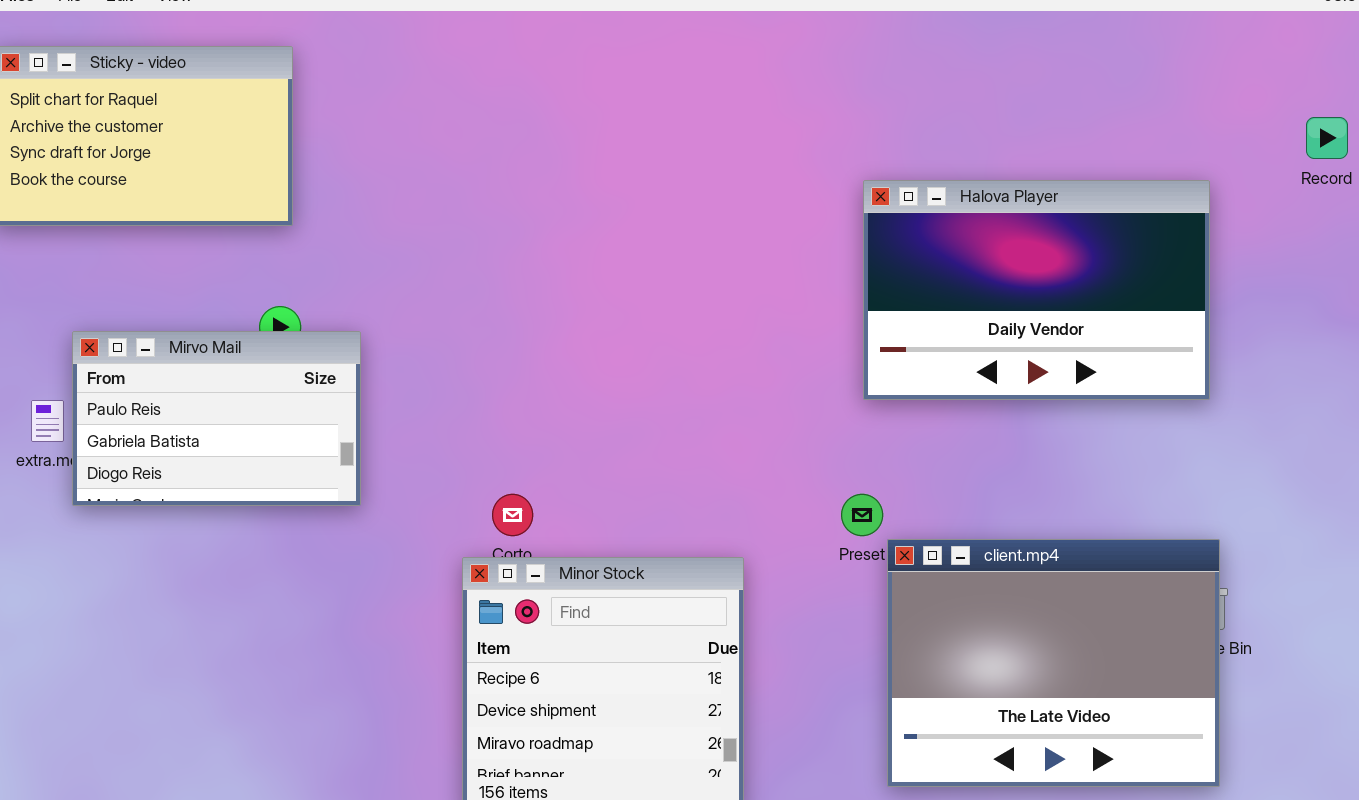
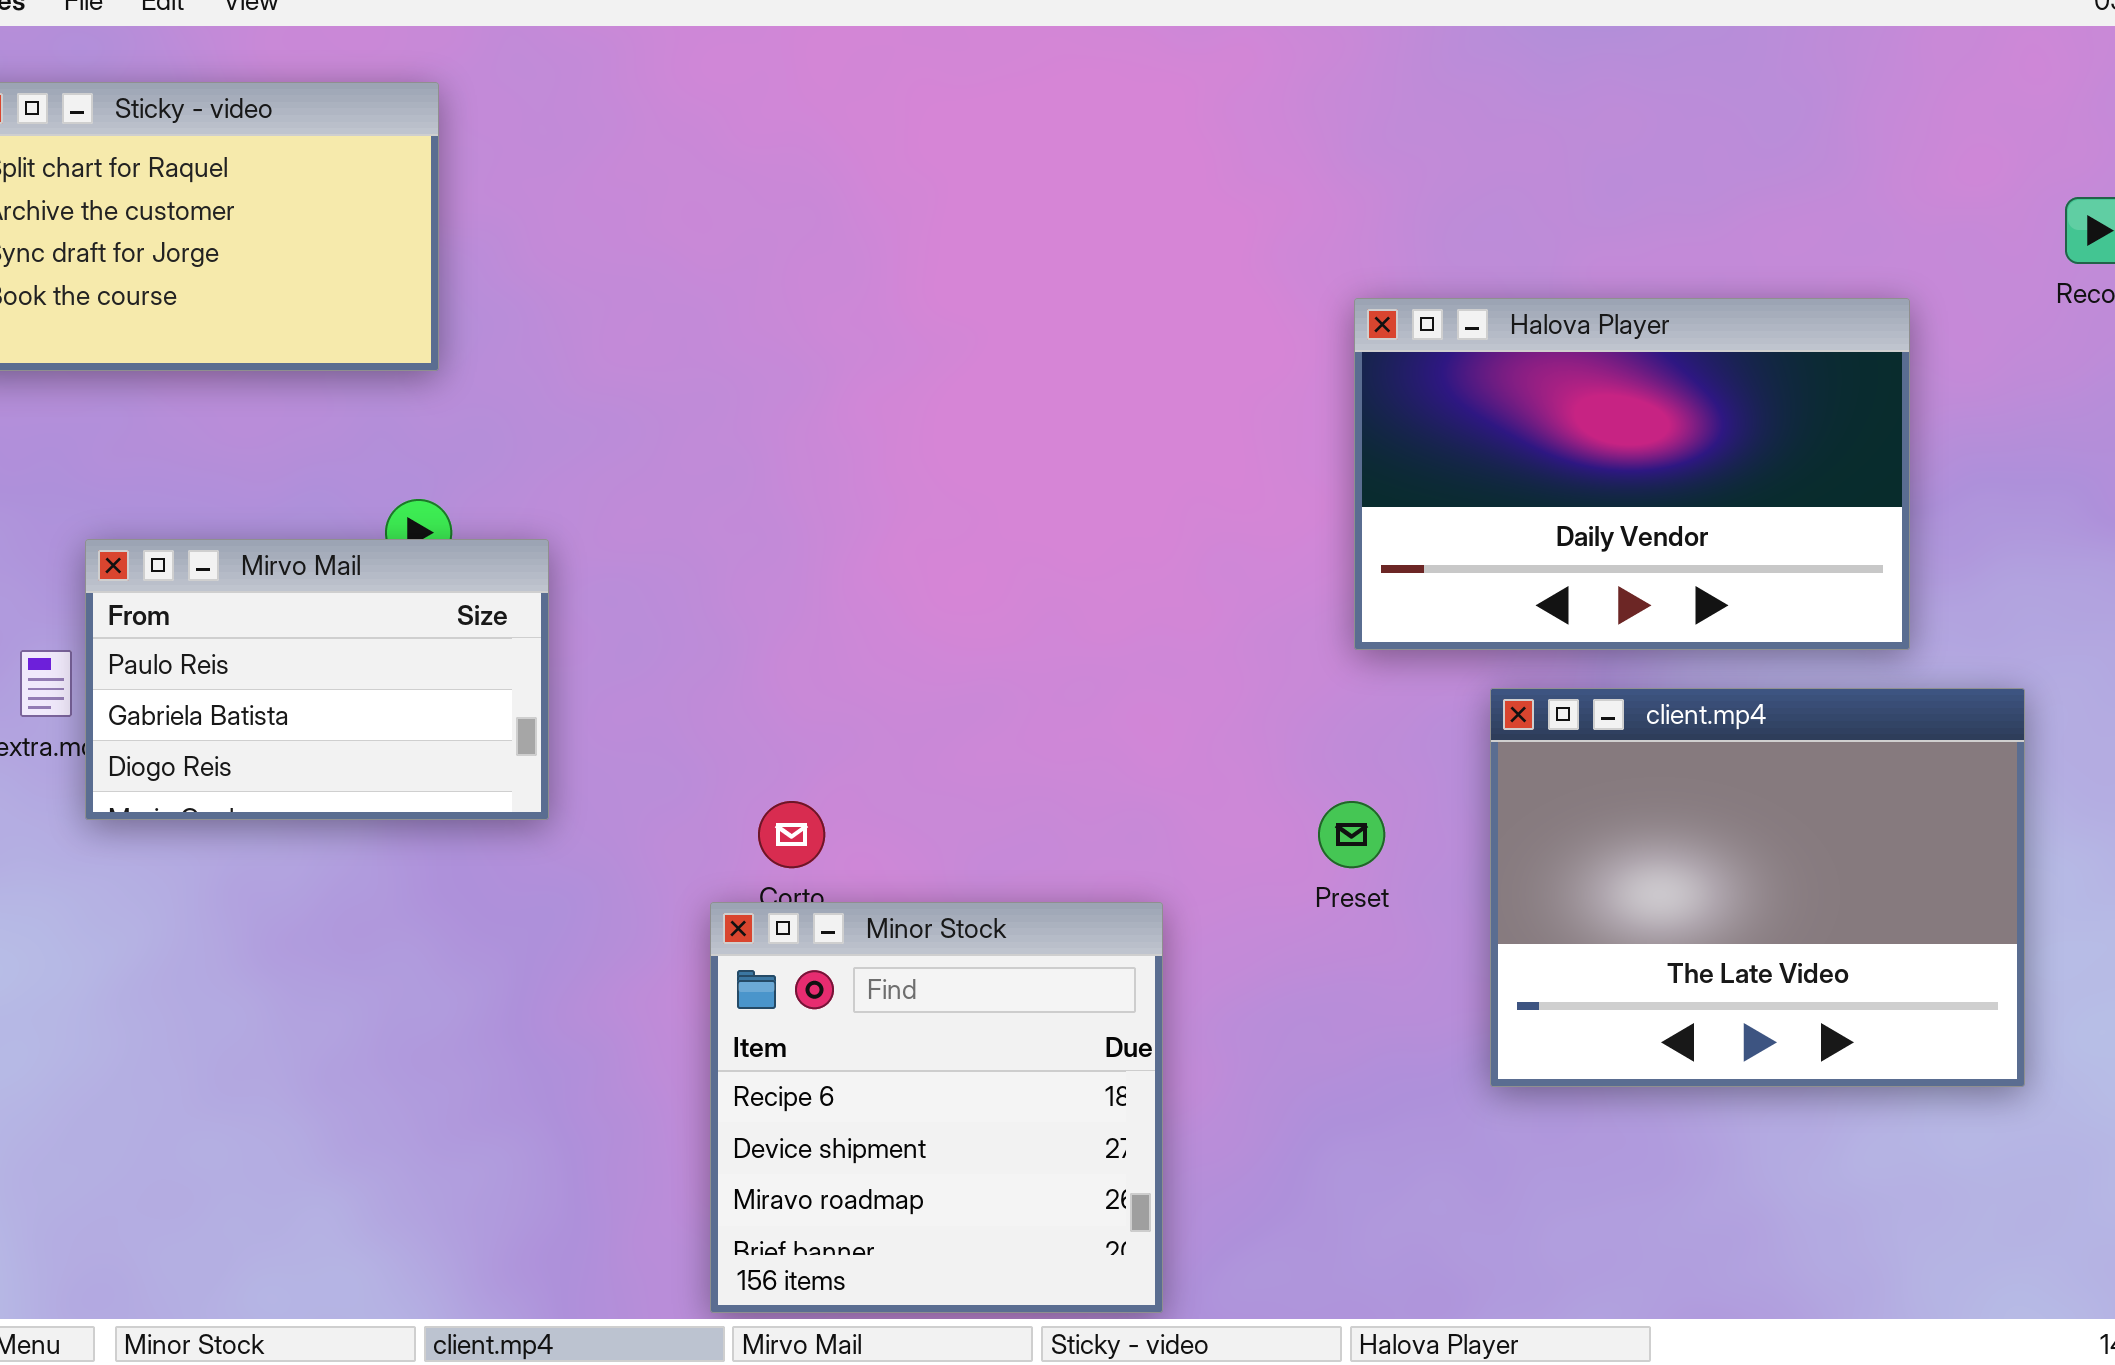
client.mp4: [887,539,1220,787] -> [1490,688,2025,1087], moved

